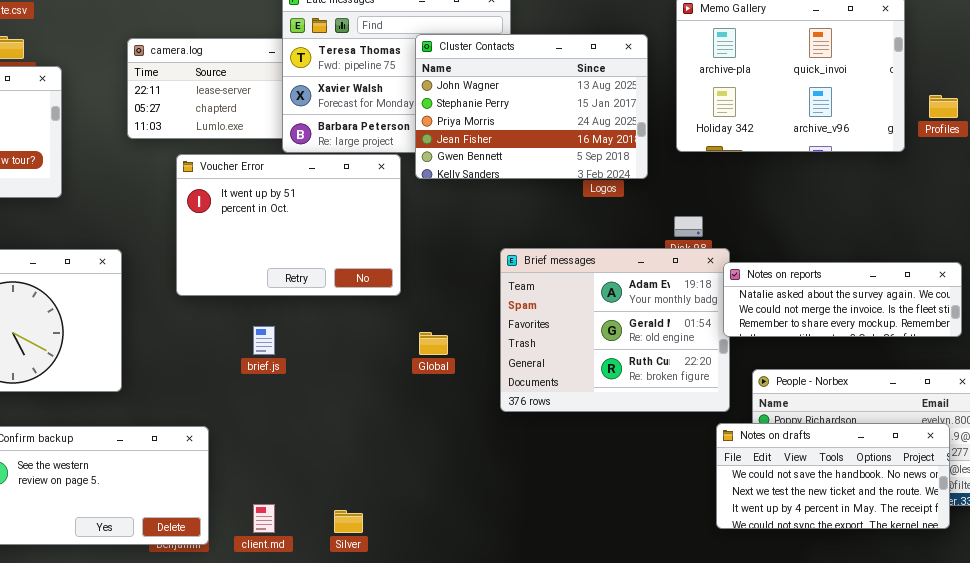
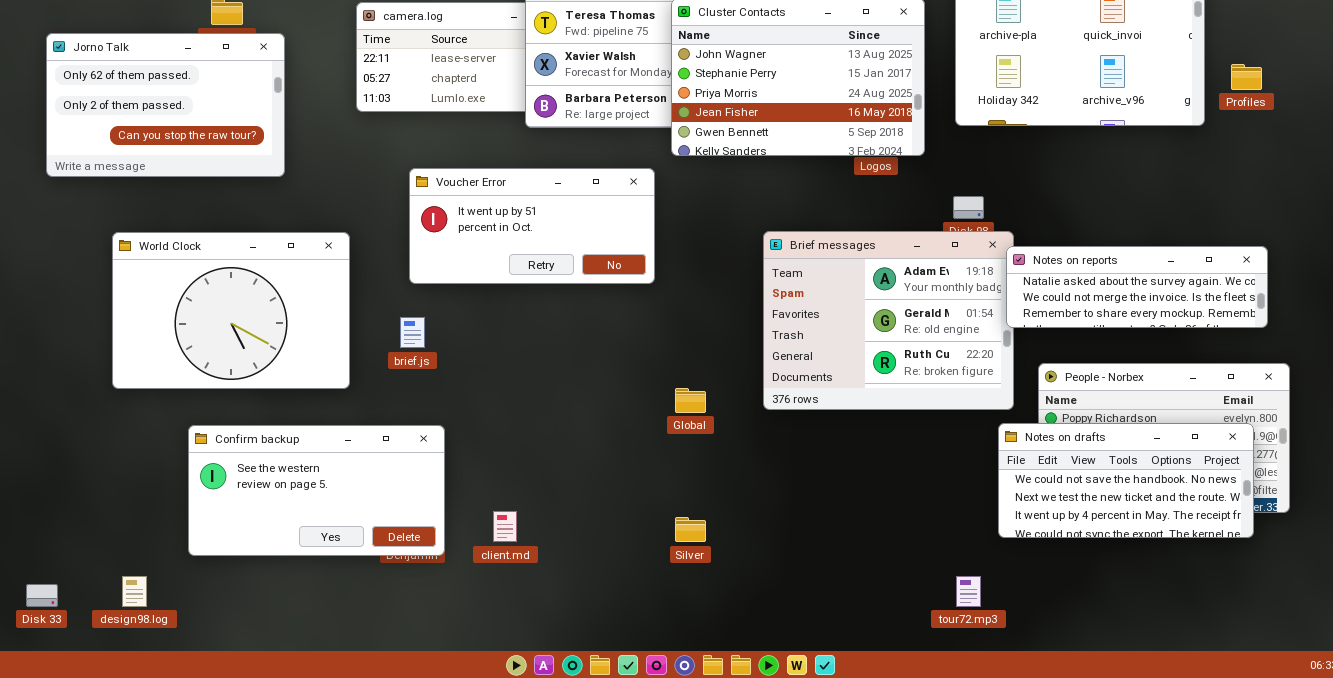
Voucher Error: [176,154,401,296] -> [409,168,655,284], resized
brief.js: [253,326,275,355] -> [400,317,425,348], moved
Global: [419,332,448,355] -> [675,388,706,413], moved
Silver: [334,510,363,533] -> [675,517,706,542], moved

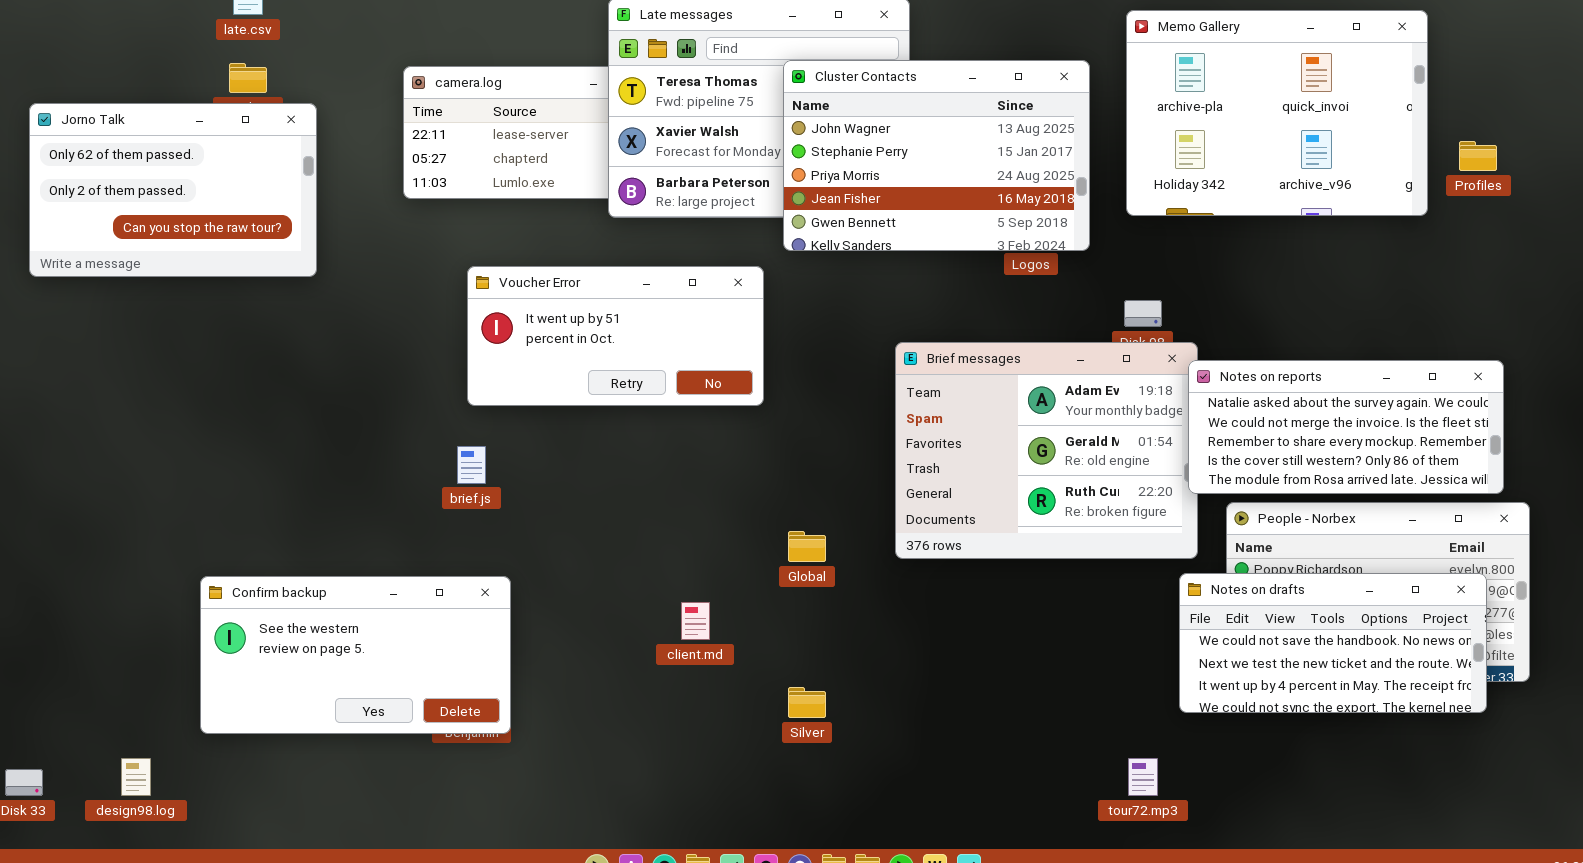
World Clock: [112,232,350,389] -> none, closed
Notes on reports: [1006,246,1268,328] -> [1188,360,1504,494], resized
client.md: [493,511,517,542] -> [681,602,710,640], moved

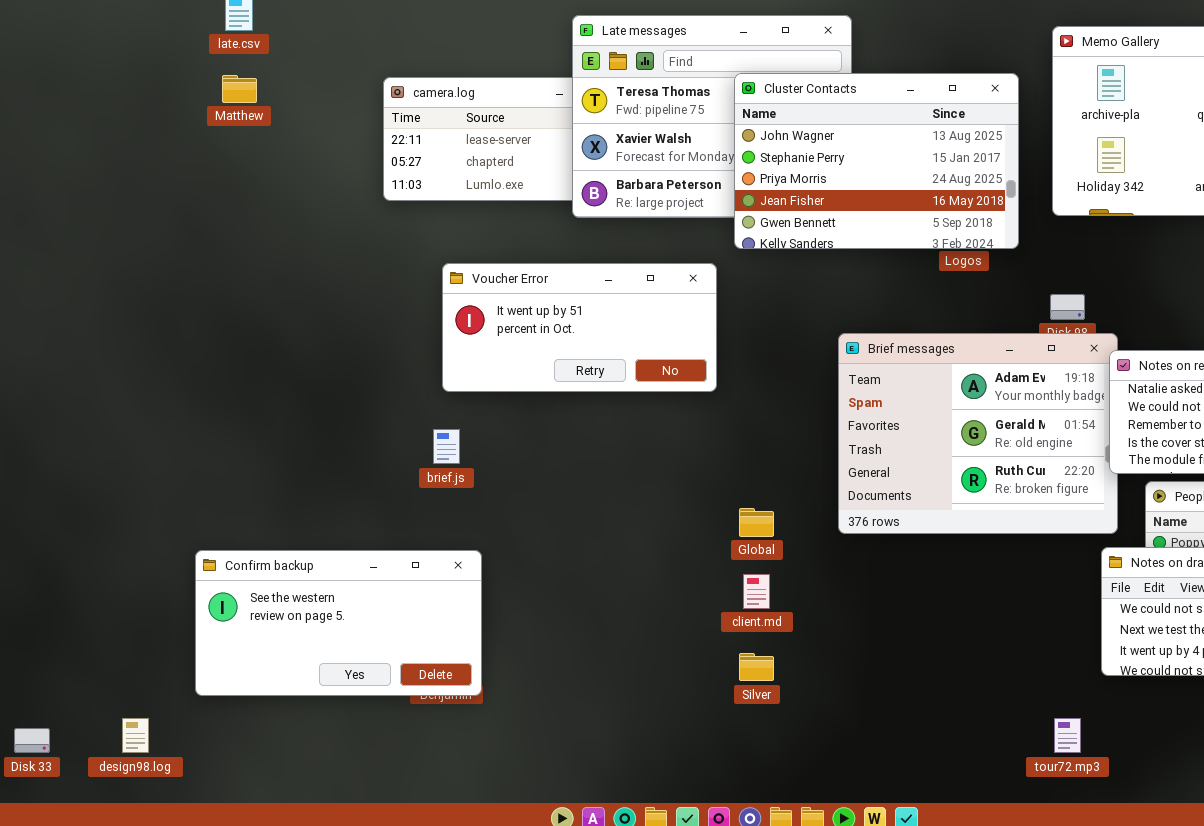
Jorno Talk: [29,103,317,277] -> none, closed
client.md: [681,602,710,640] -> [743,574,770,609], moved

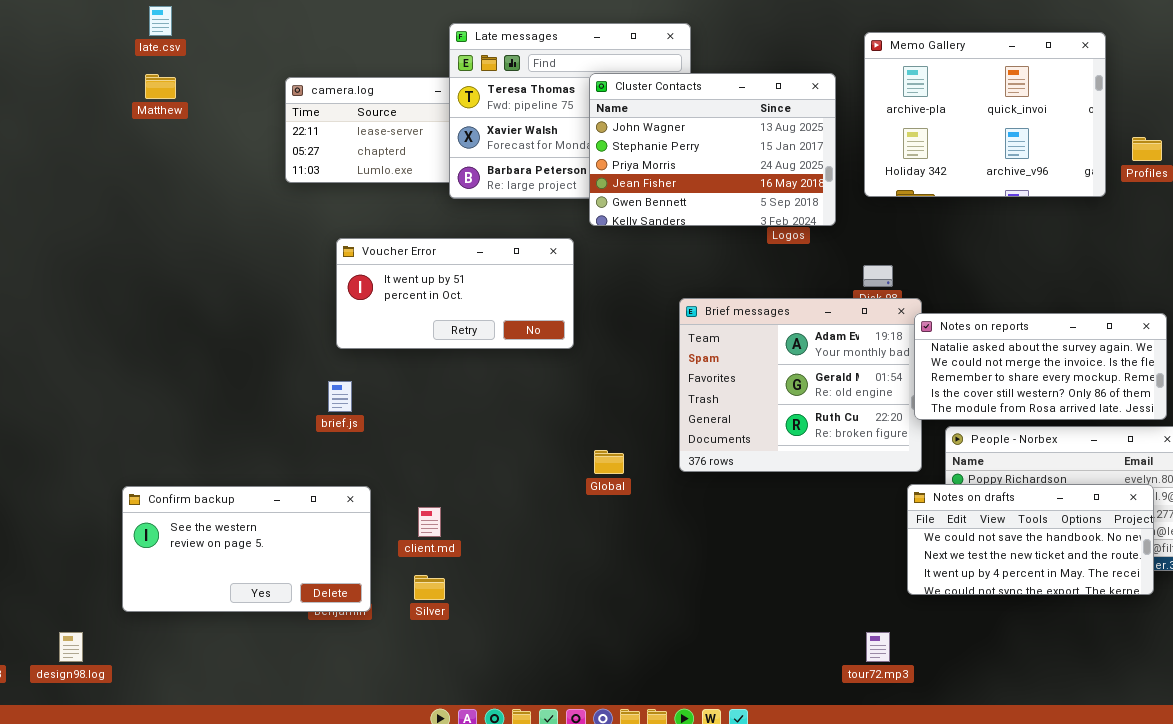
client.md: [743,574,770,609] -> [418,507,441,537], moved
Silver: [739,653,774,681] -> [414,575,445,600], moved

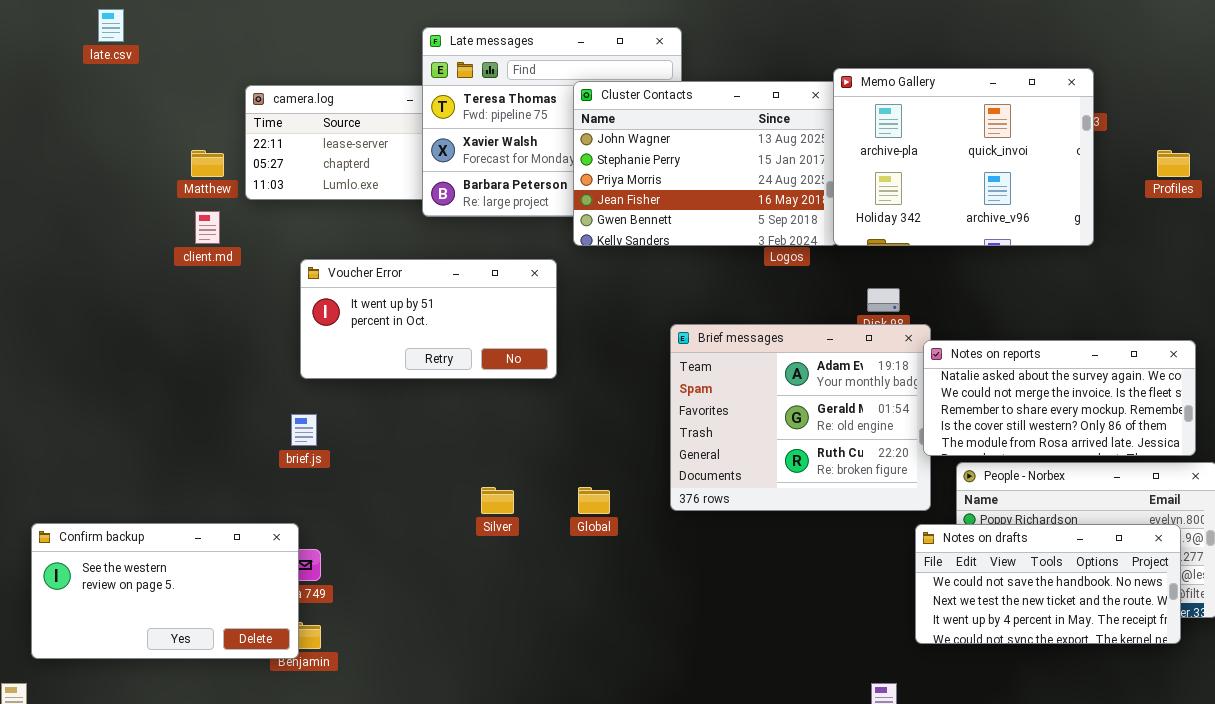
Memo Gallery: [864,32,1106,197] -> [833,68,1094,246], moved
Matthew: [145,74,176,99] -> [191,150,224,177], moved
Confirm backup: [122,486,371,612] -> [31,523,299,659], moved
client.md: [418,507,441,537] -> [195,211,220,244], moved
Silver: [414,575,445,600] -> [481,487,514,514], moved

